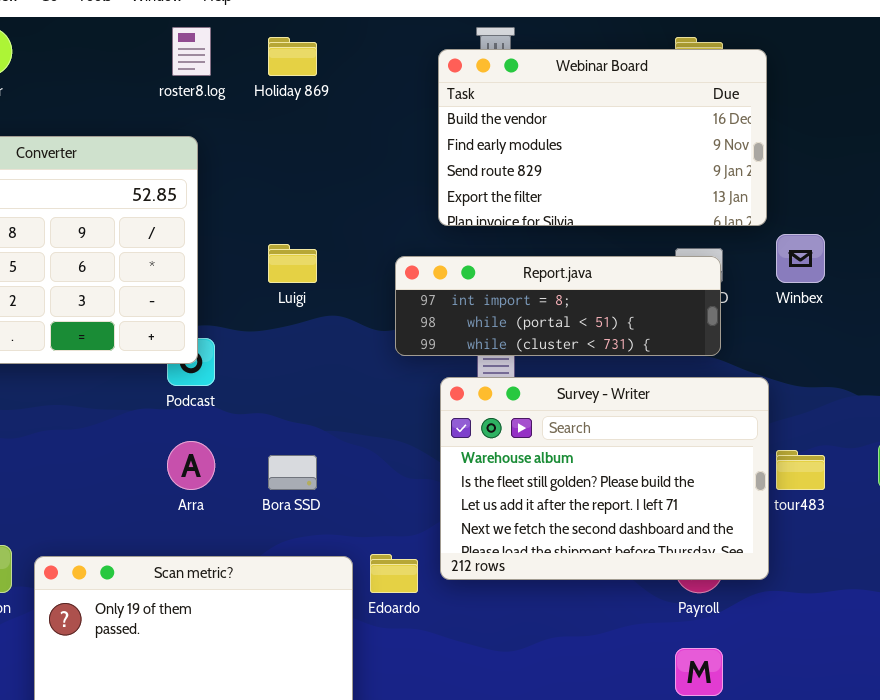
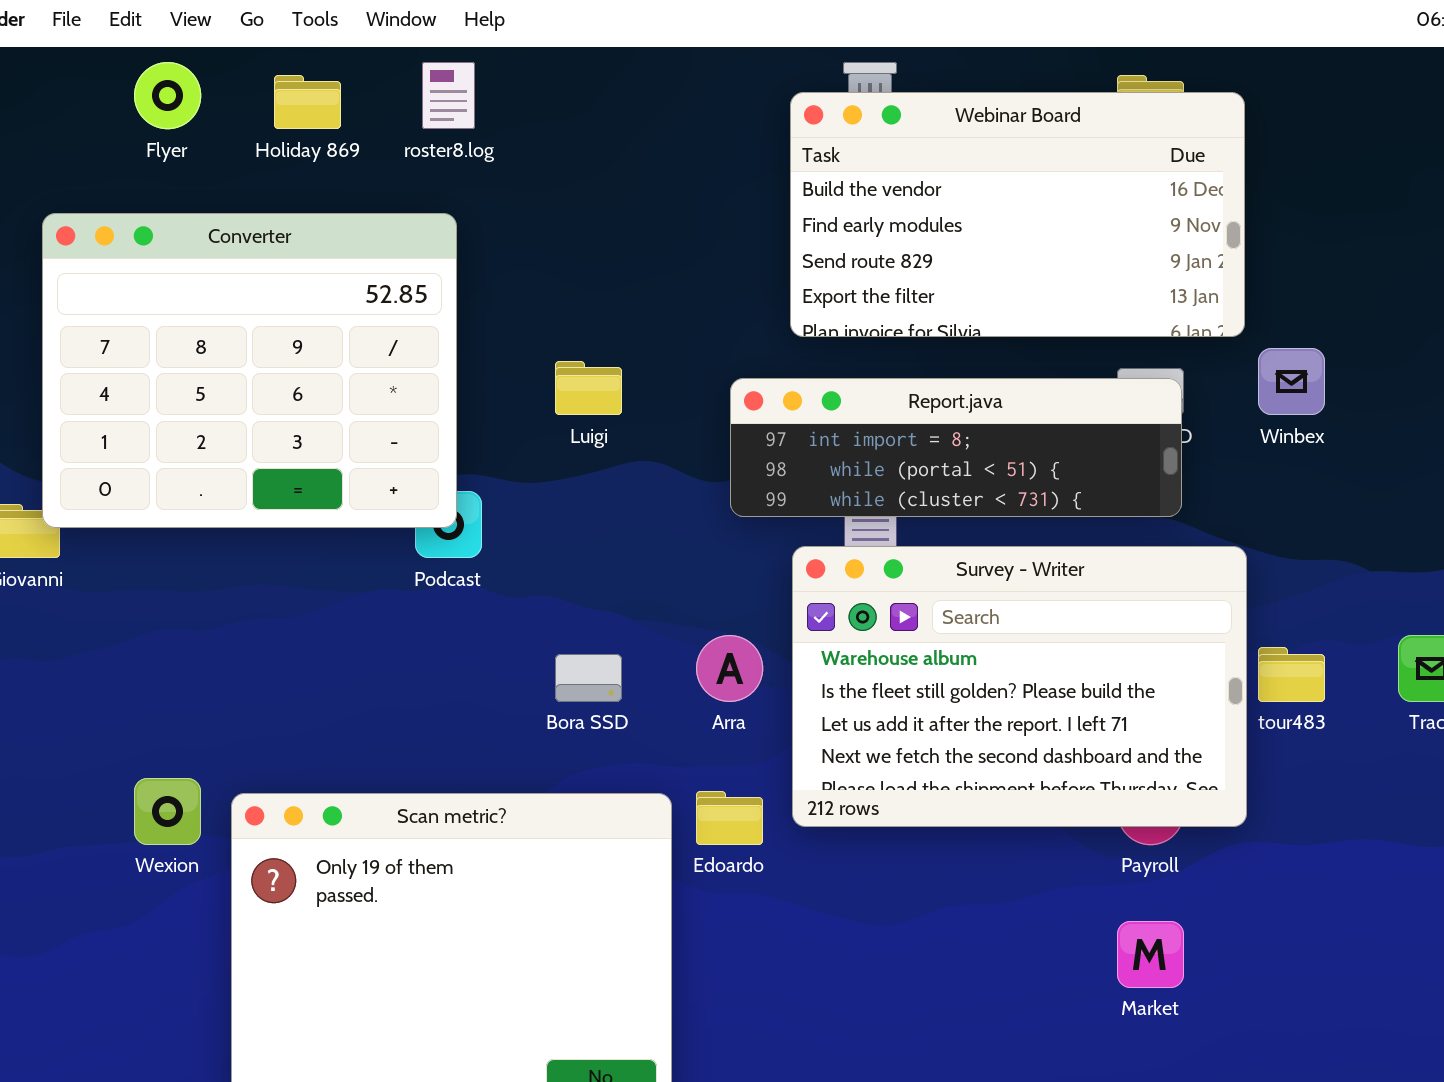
Holiday 869: [268,37,317,76] -> [274,75,341,129], moved
Arra: [167,441,215,490] -> [696,635,763,702], moved

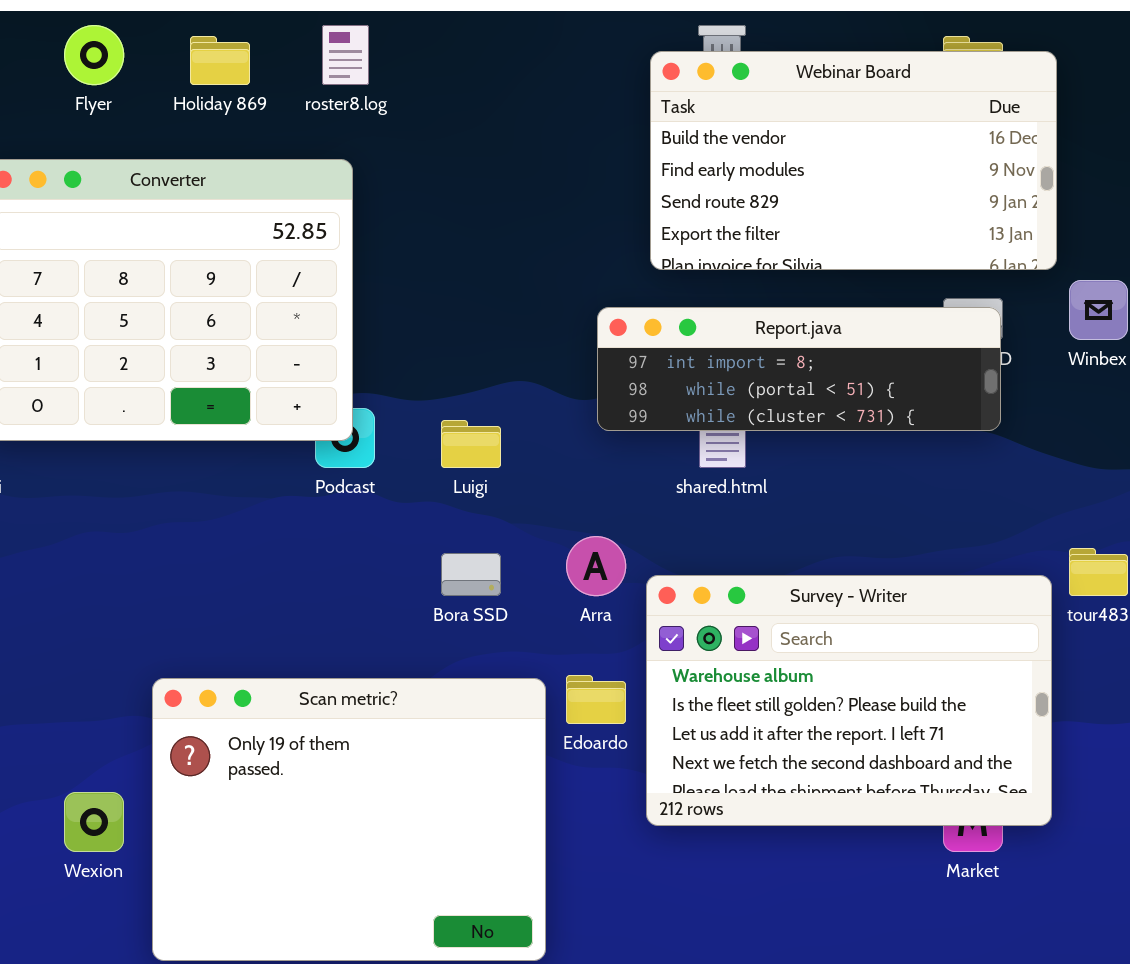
Luigi: [555,361,622,415] -> [441,420,501,468], moved
Survey - Writer: [792,546,1247,827] -> [646,575,1052,826], moved
Wexion: [134,778,201,845] -> [64,792,124,852], moved

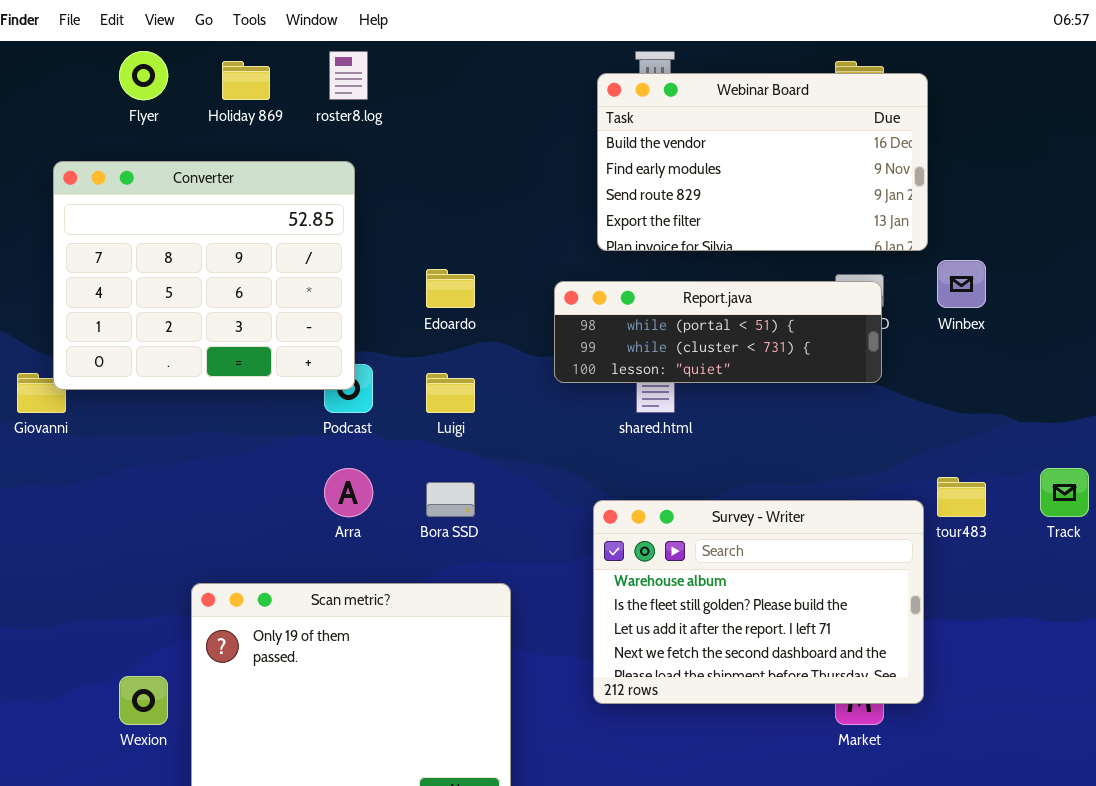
Report.java: [597,307,1001,431] -> [554,281,882,383], scrolled down 1 row
Arra: [566,536,626,596] -> [324,468,373,517], moved
Edoardo: [566,675,626,724] -> [426,269,475,308], moved

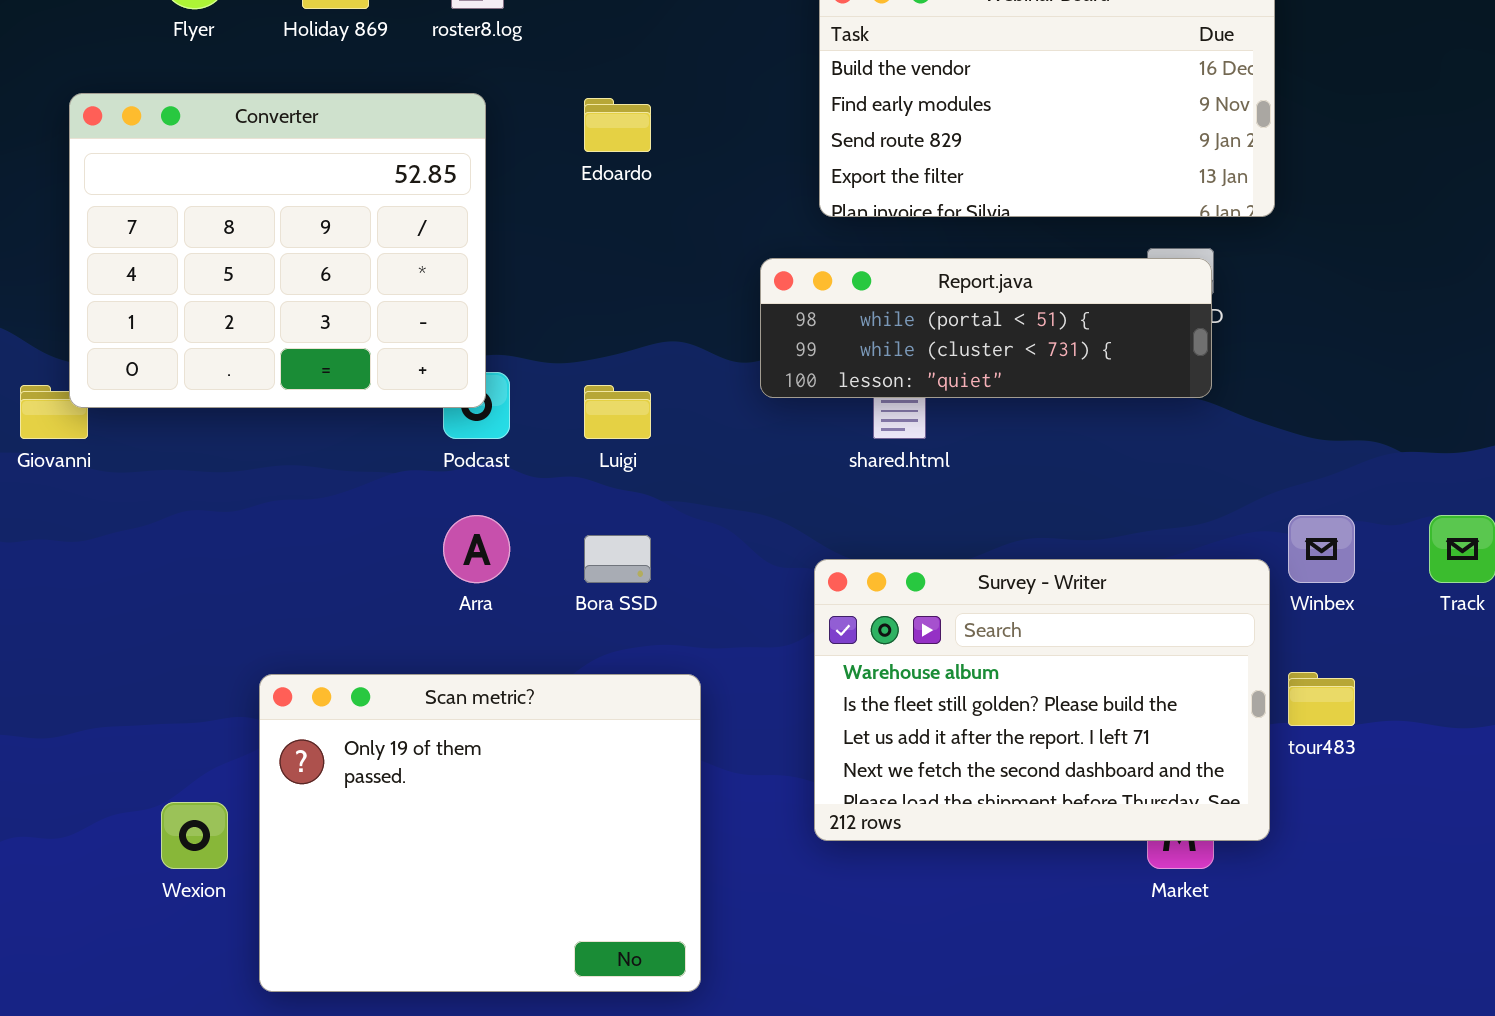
Winbex: [937,260,986,308] -> [1288,515,1355,583], moved
Edoardo: [426,269,475,308] -> [584,98,651,152], moved
tour483: [937,477,986,517] -> [1288,672,1355,726], moved

